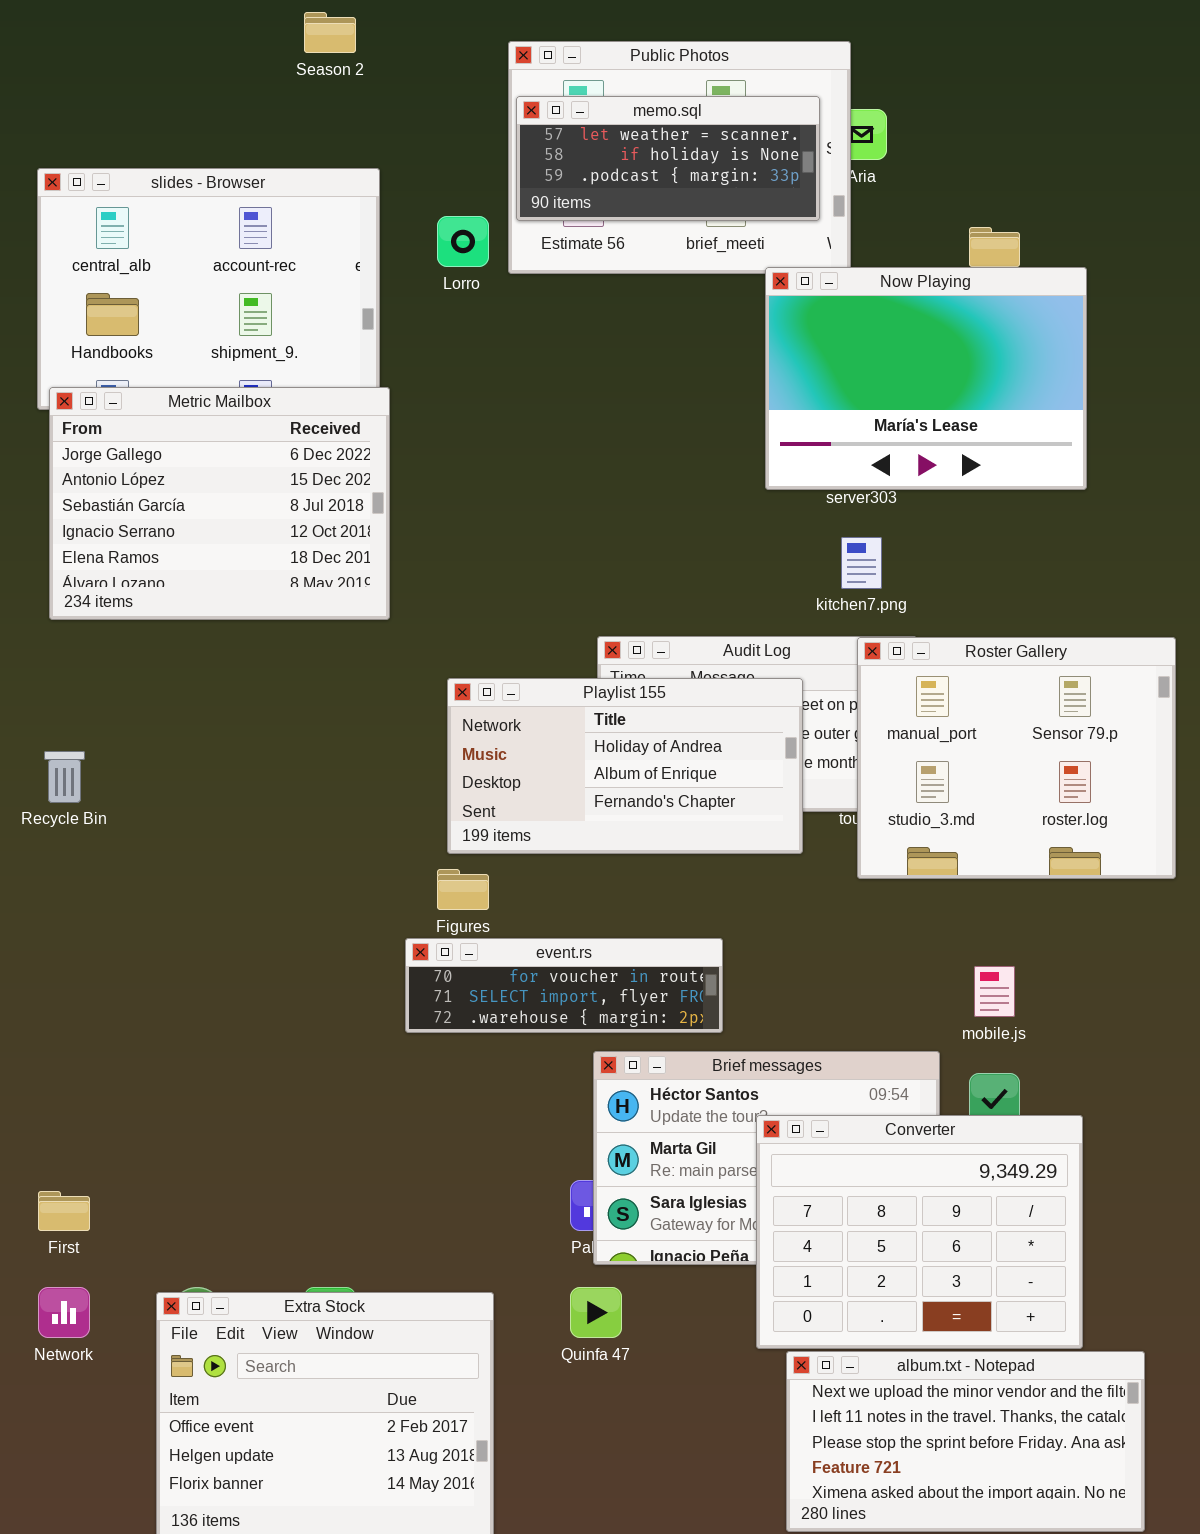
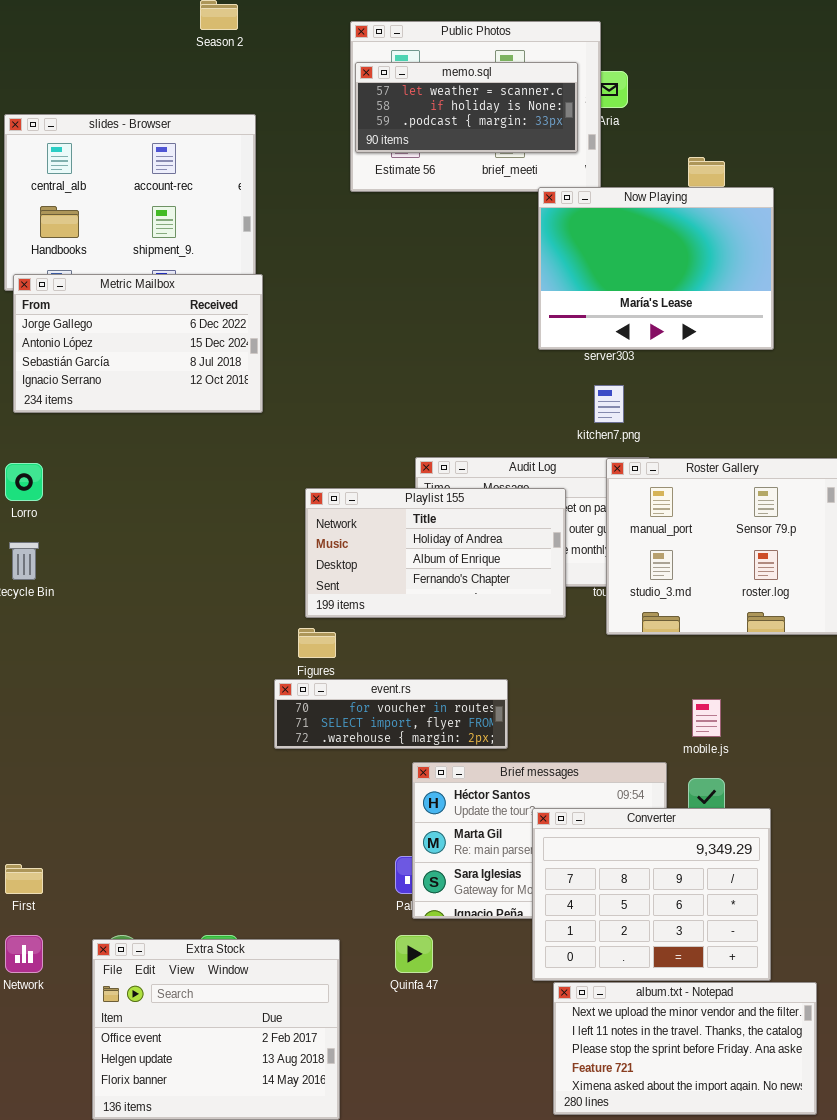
Lorro: [437,216,489,267] -> [5,463,43,501], moved
Metric Mailbox: [49,387,390,620] -> [13,274,263,413], resized

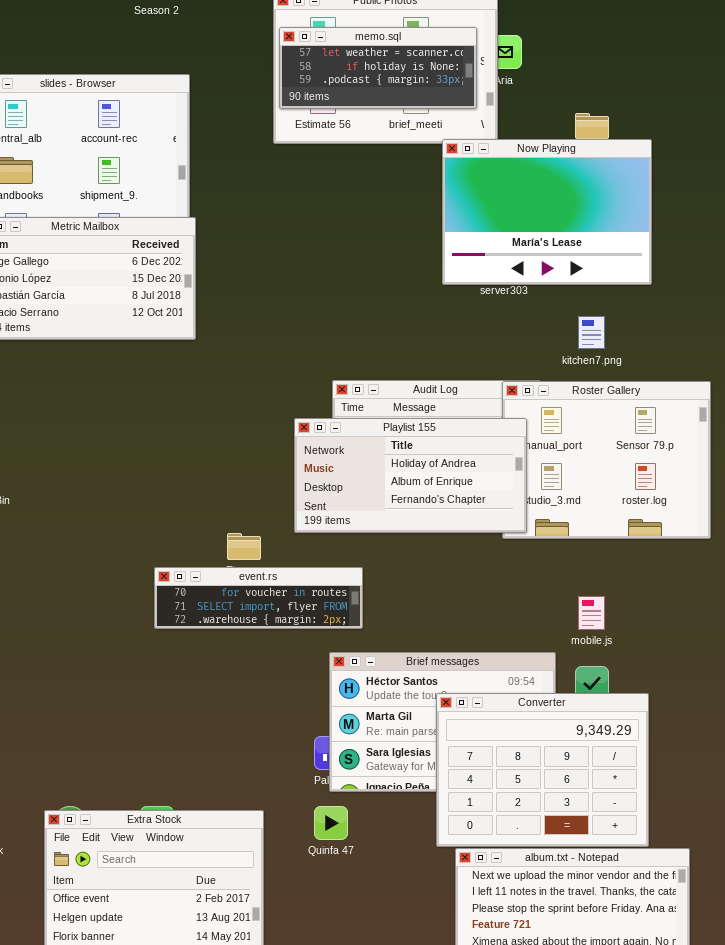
kitchen7.png: [594,385,624,423] -> [578,316,605,349], moved
Playlist 155: [305,488,566,618] -> [294,418,527,533], moved
event.rs: [274,679,508,749] -> [154,567,363,629], moved

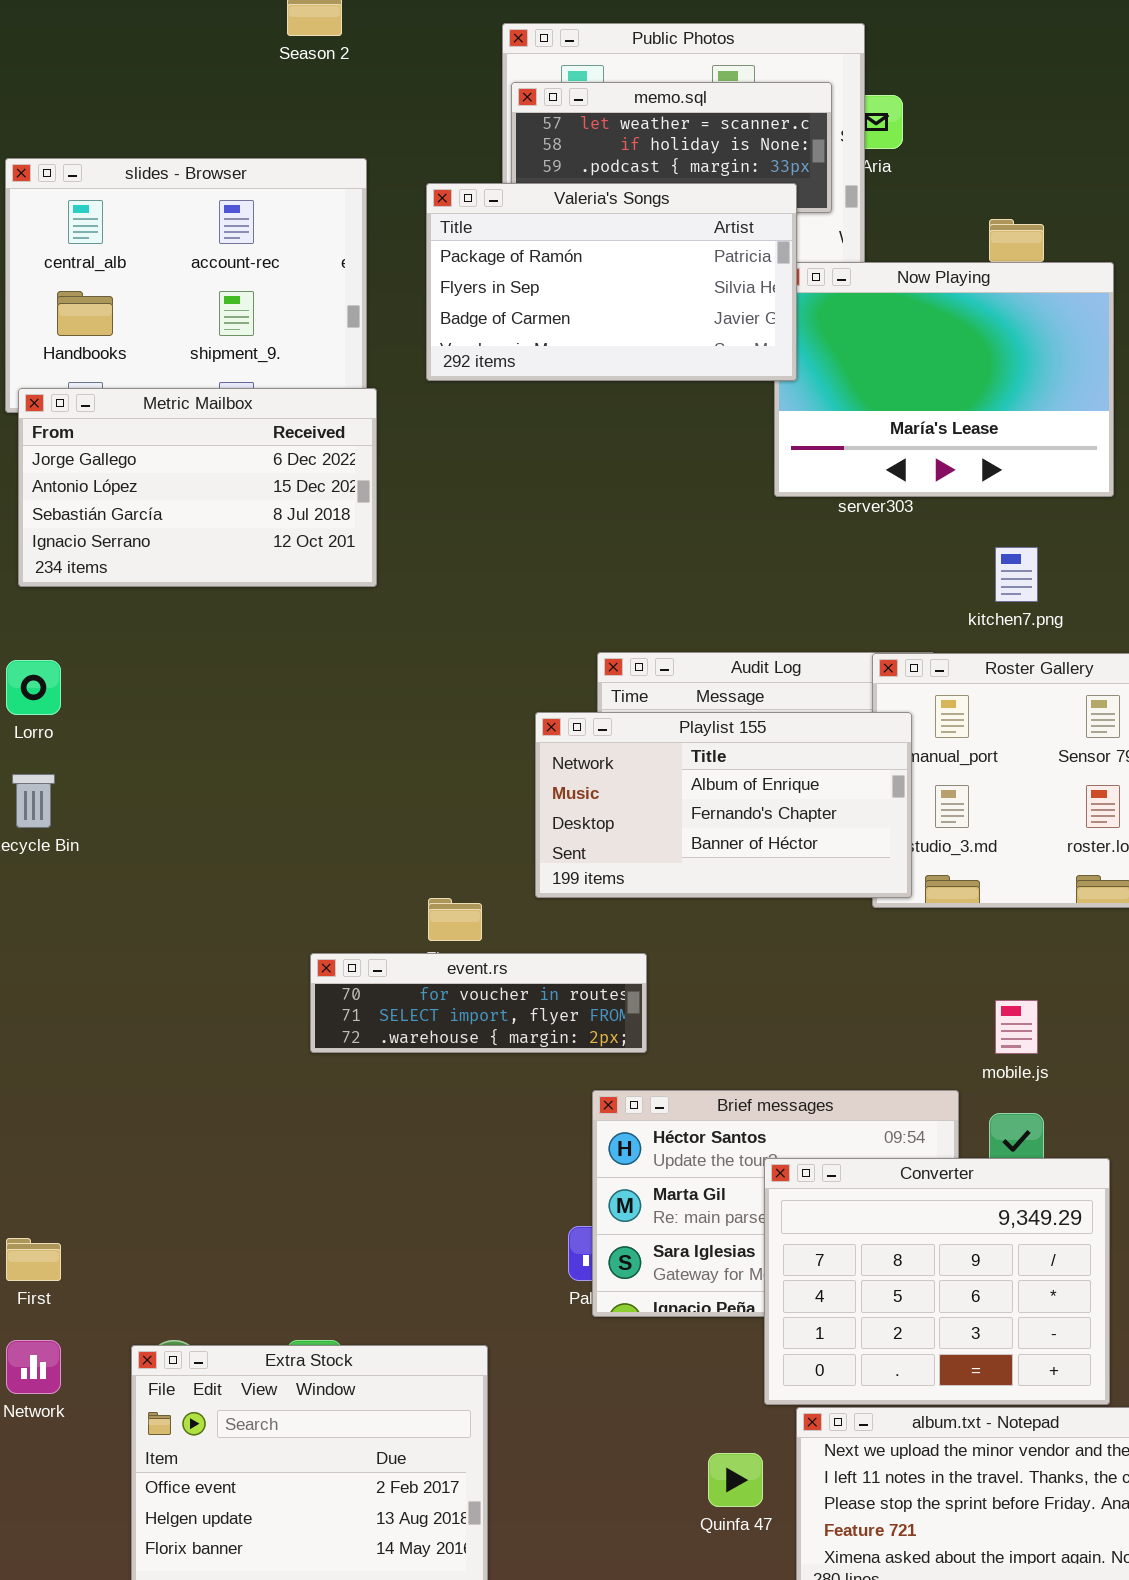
Valeria's Songs: none -> [426,183,797,381], opened
Playlist 155: [294,418,527,533] -> [535,712,912,898], scrolled down 1 row
Quinfa 47: [314,806,348,840] -> [708,1453,763,1507], moved

